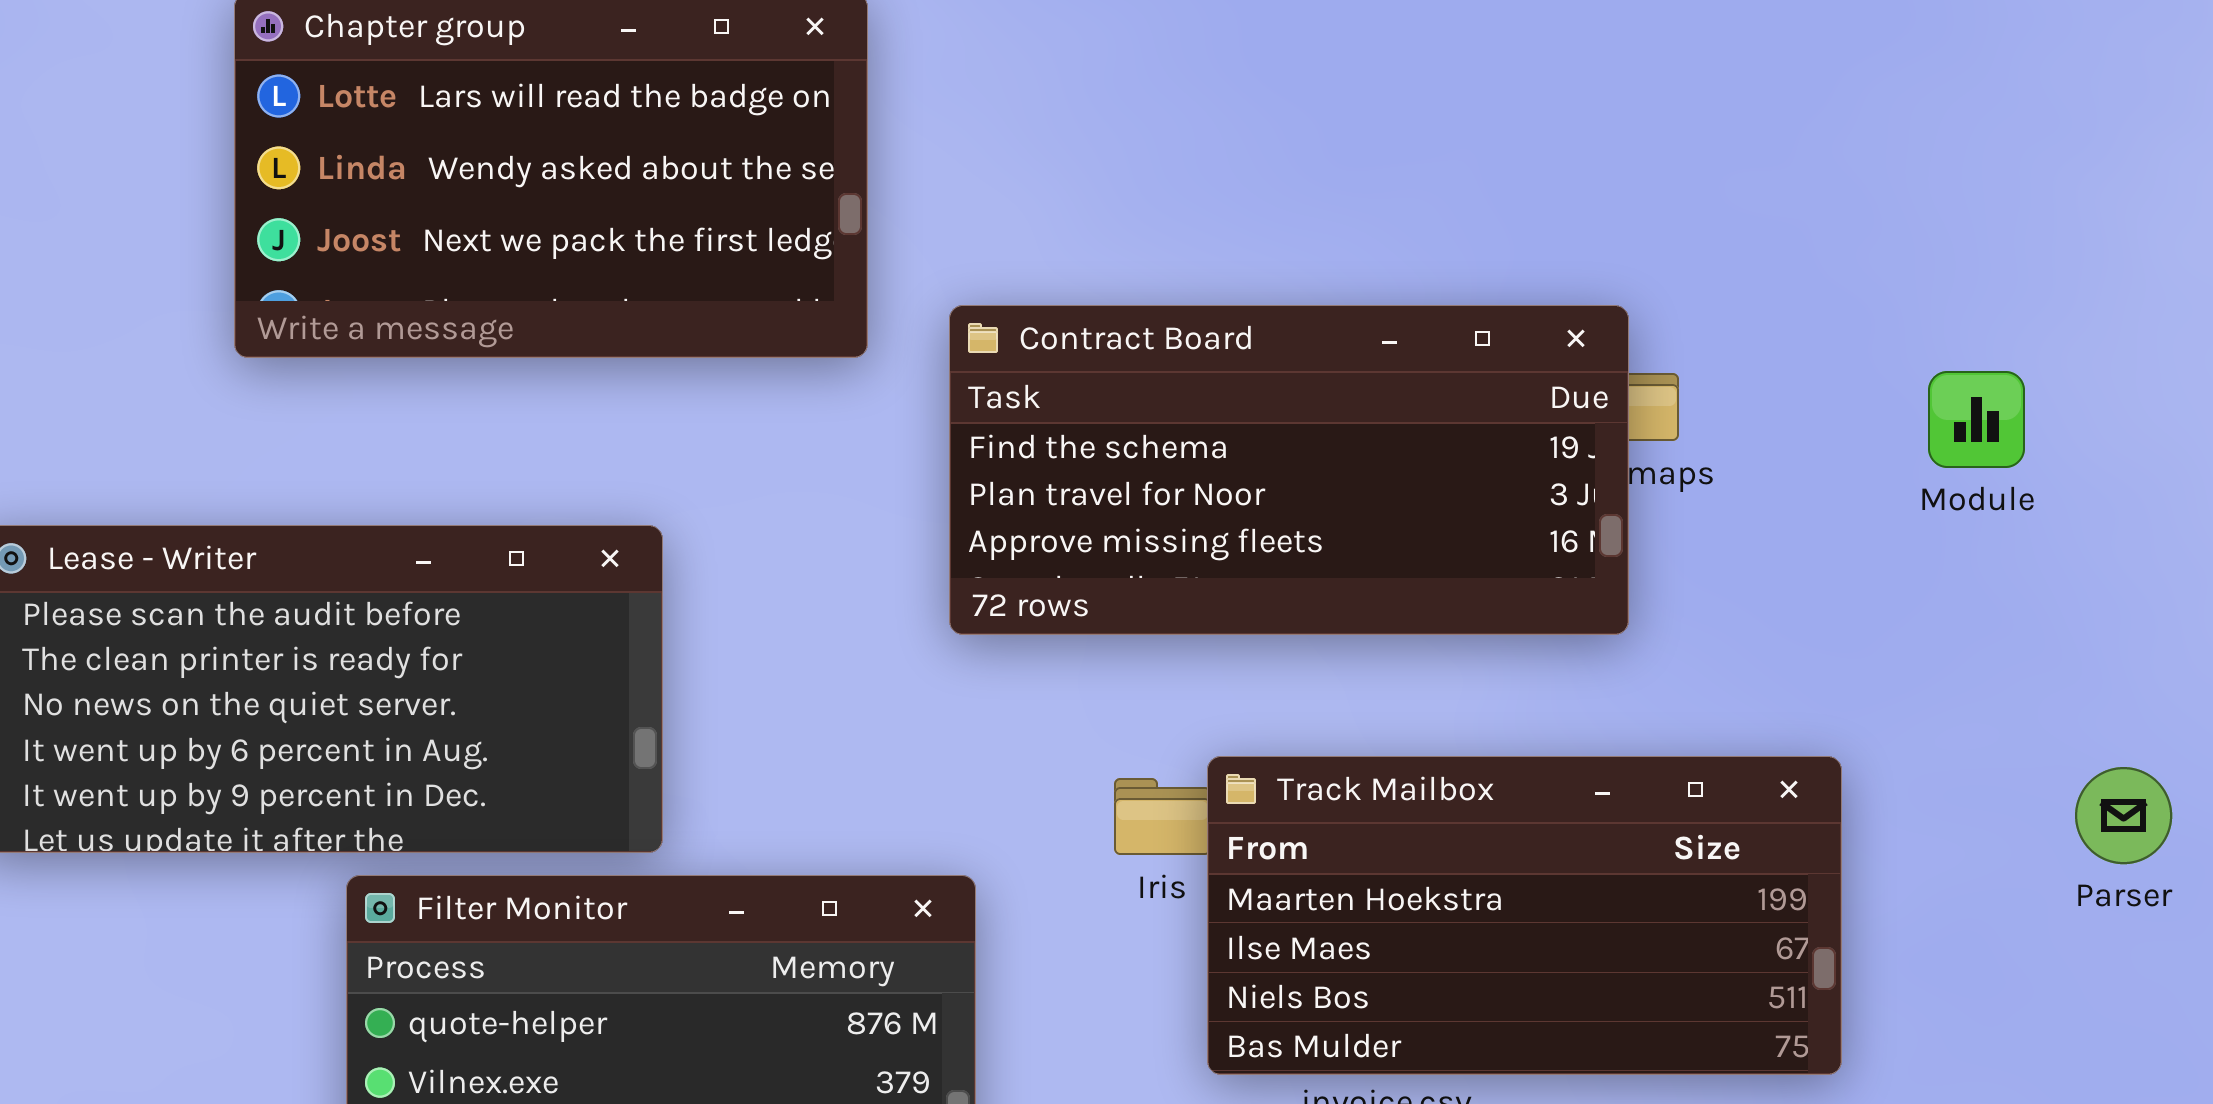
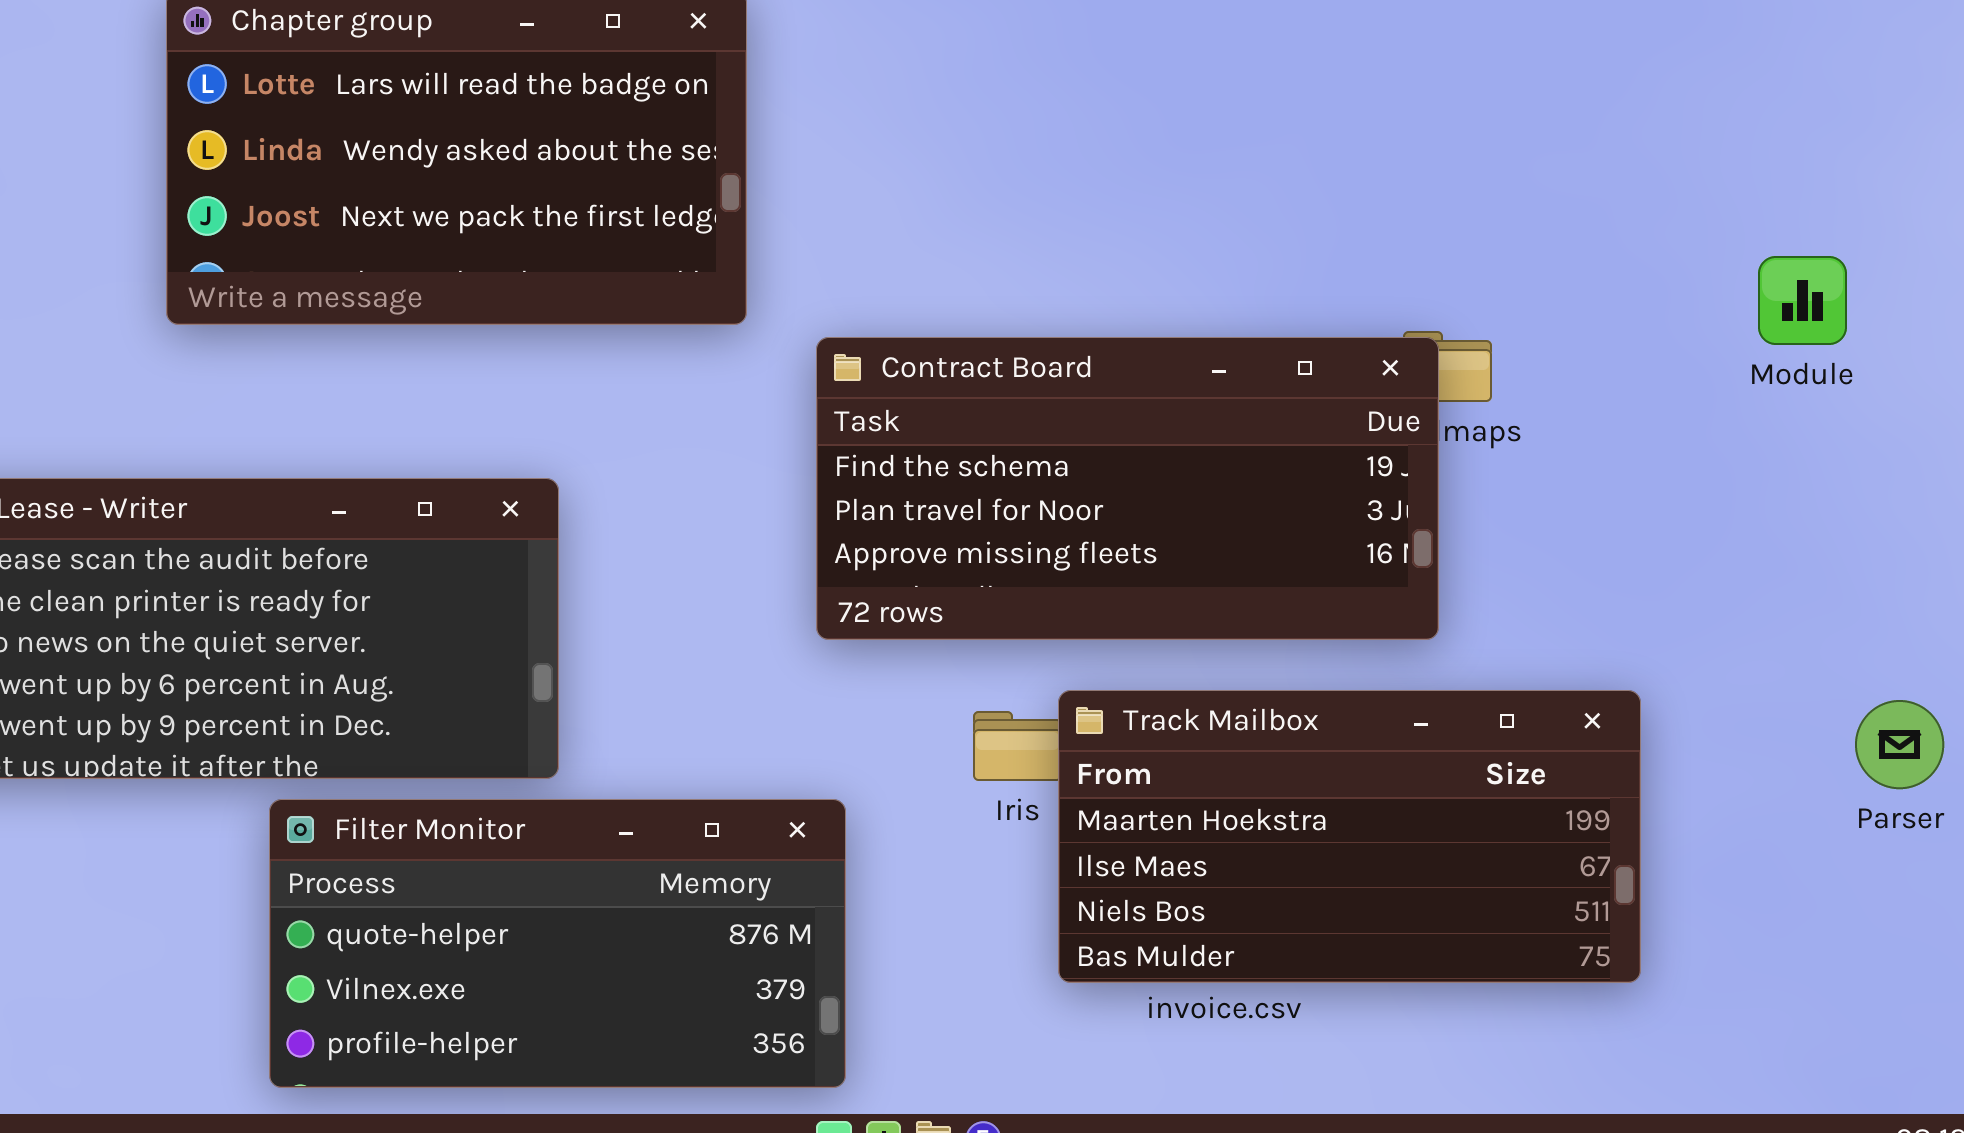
Contract Board: [949,305,1629,635] -> [816,337,1439,640], moved
Module: [1928,371,2025,468] -> [1758,256,1847,345], moved

